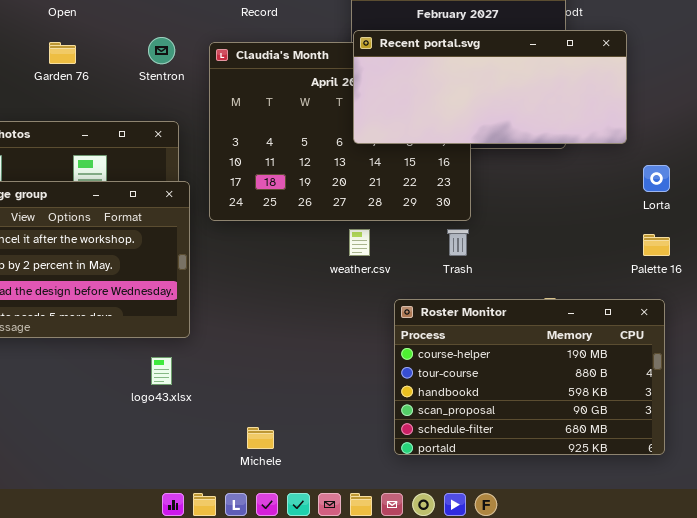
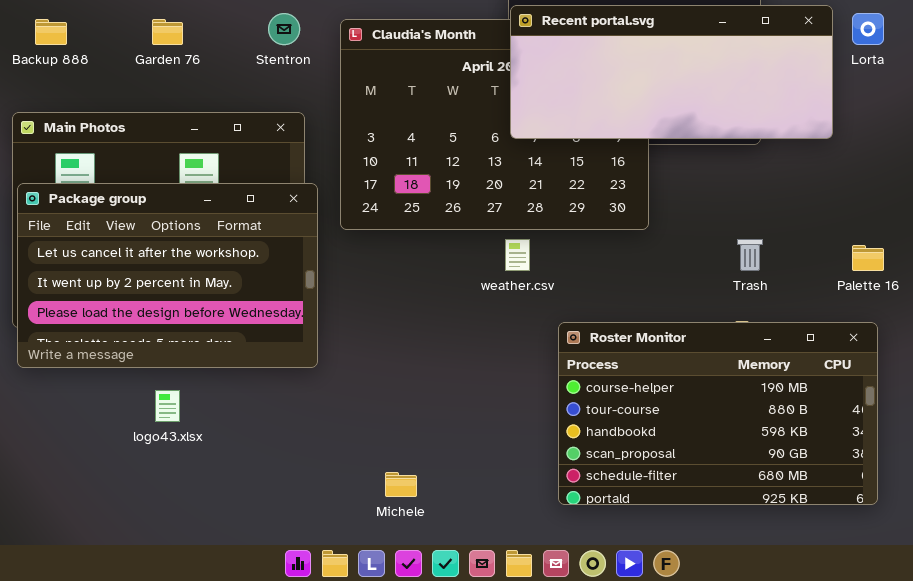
Lorta: [643,165,670,192] -> [852,13,884,45], moved
Trash: [447,229,469,256] -> [737,239,763,271], moved
logo43.xlsx: [151,357,172,385] -> [155,390,180,422], moved

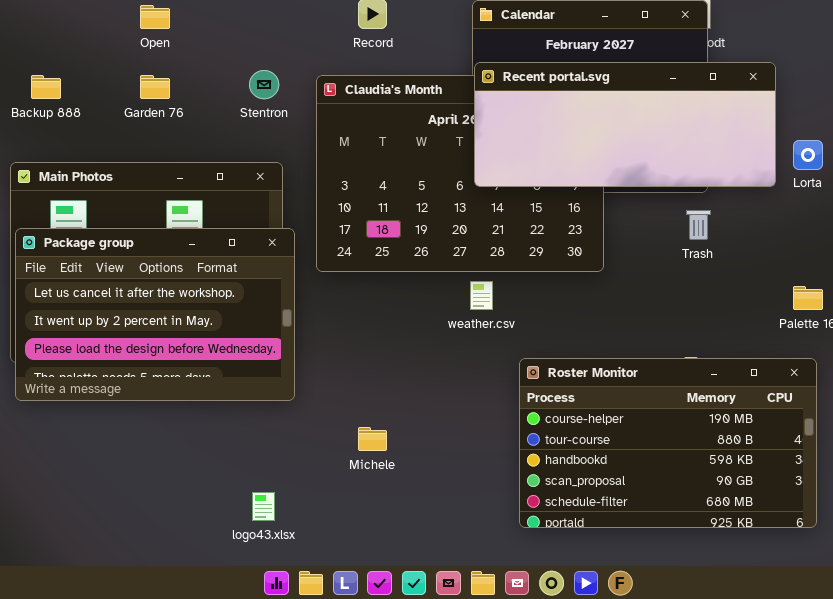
Lorta: [852,13,884,45] -> [793,140,823,170], moved
Trash: [737,239,763,271] -> [686,210,711,240], moved
logo43.xlsx: [155,390,180,422] -> [252,492,275,521], moved
Michele: [385,472,417,497] -> [358,427,387,451], moved

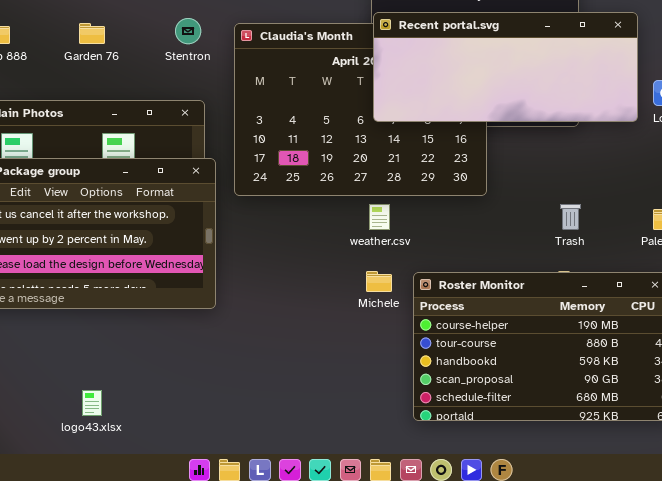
Trash: [686,210,711,240] -> [560,204,581,230], moved
Michele: [358,427,387,451] -> [366,271,392,292], moved
logo43.xlsx: [252,492,275,521] -> [82,390,102,416], moved

